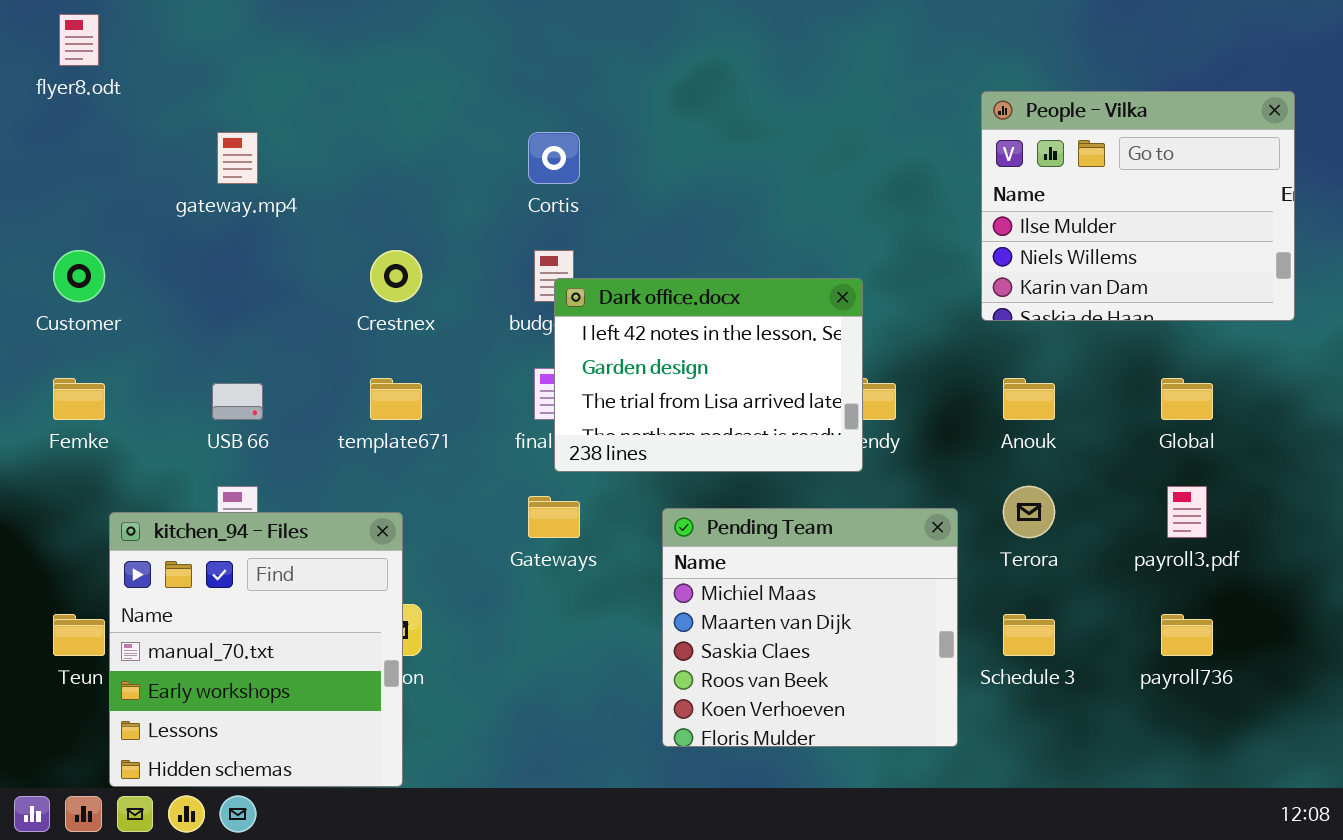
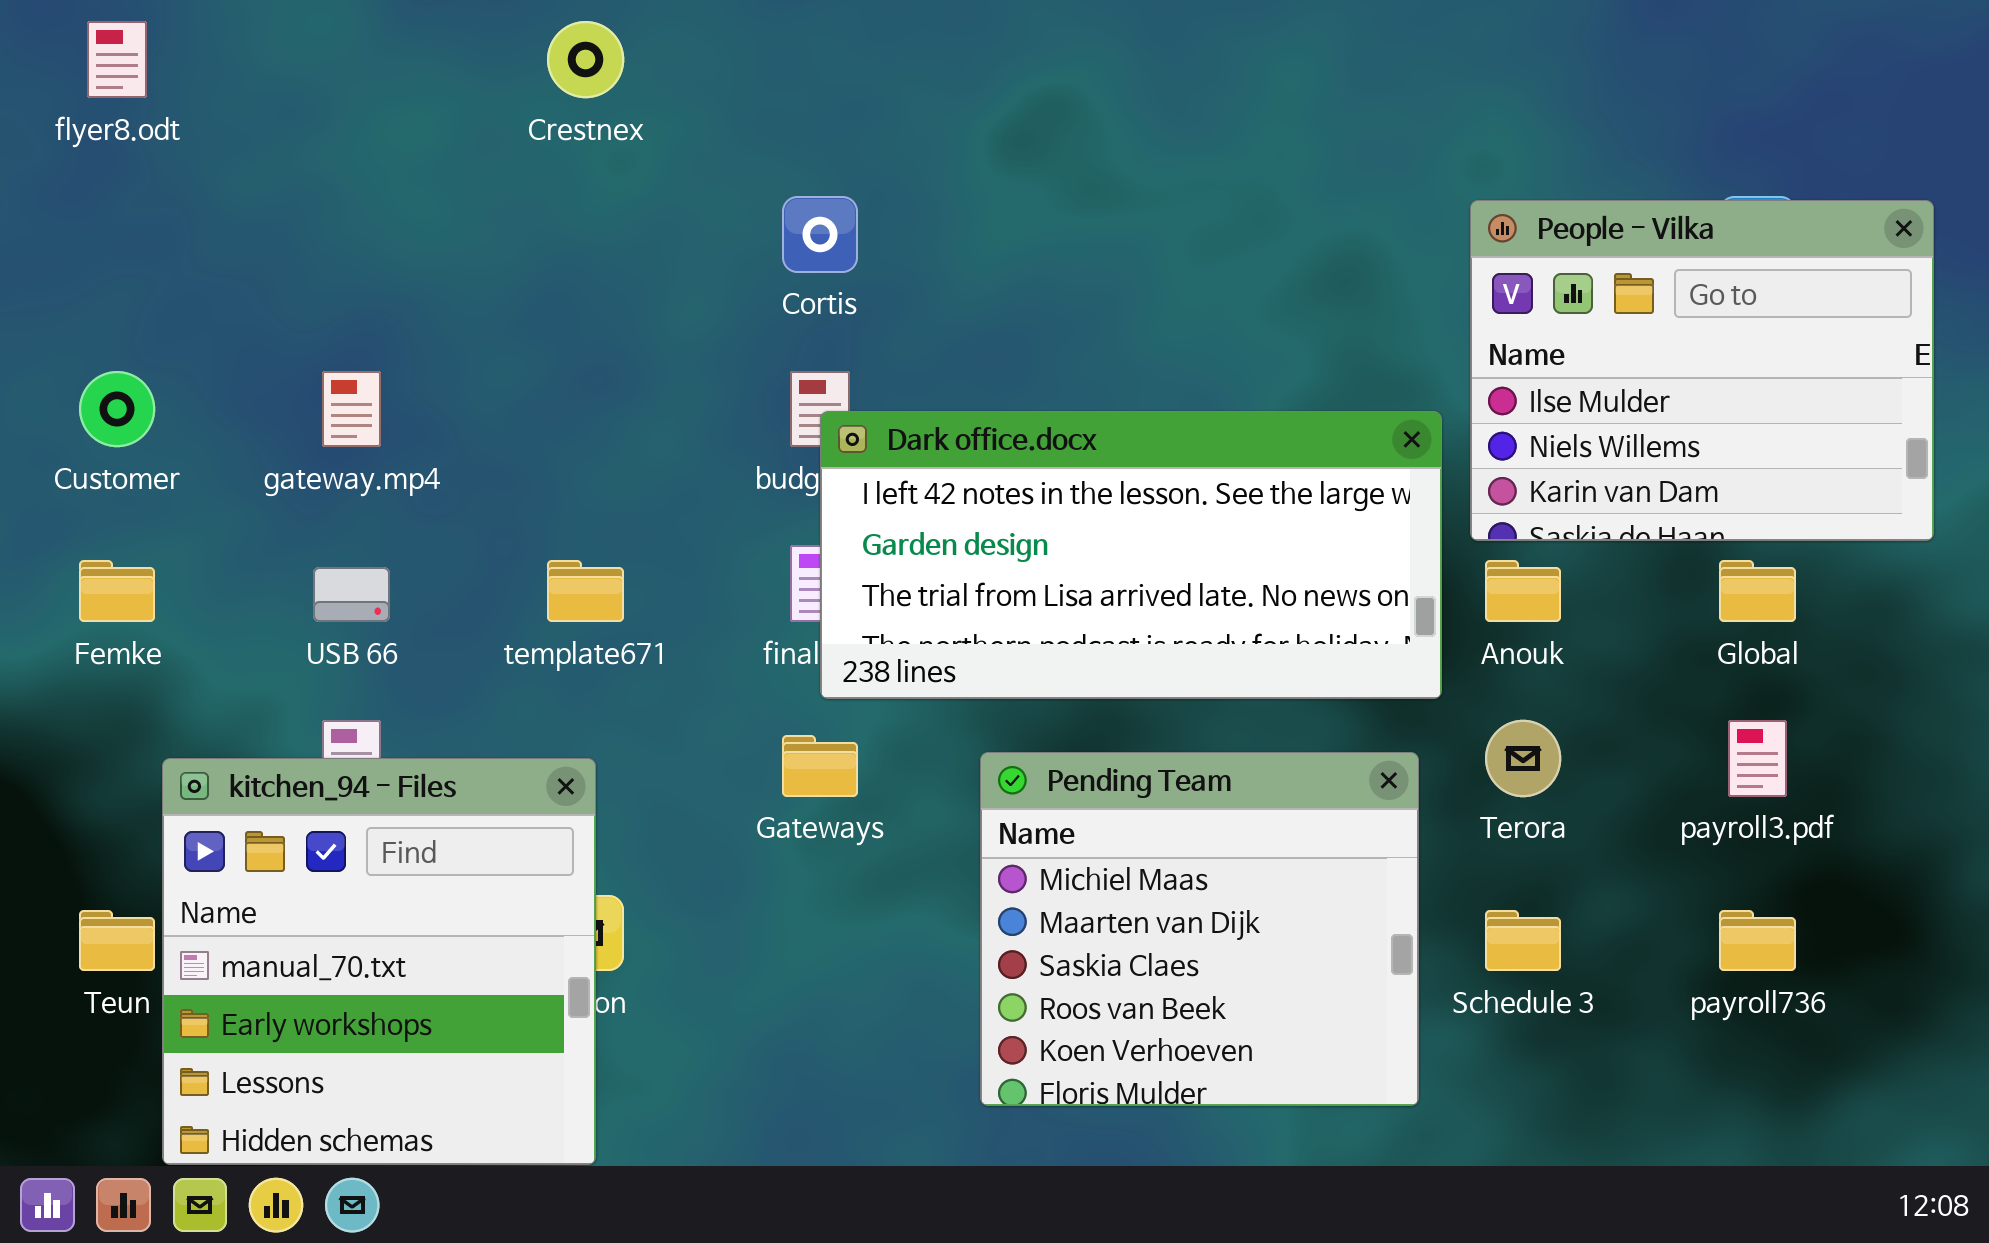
People - Vilka: [981,91,1295,321] -> [1470,200,1934,541], moved
gateway.mp4: [217,132,258,184] -> [322,371,381,447], moved
Crestnex: [370,250,422,302] -> [547,21,624,98], moved
Dark office.docx: [554,278,863,472] -> [820,411,1442,699], resized

